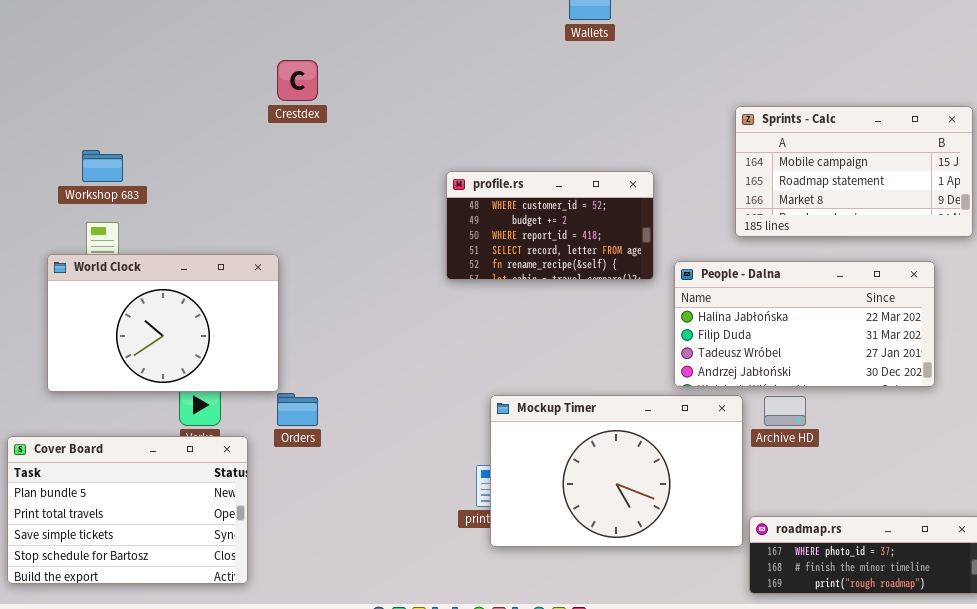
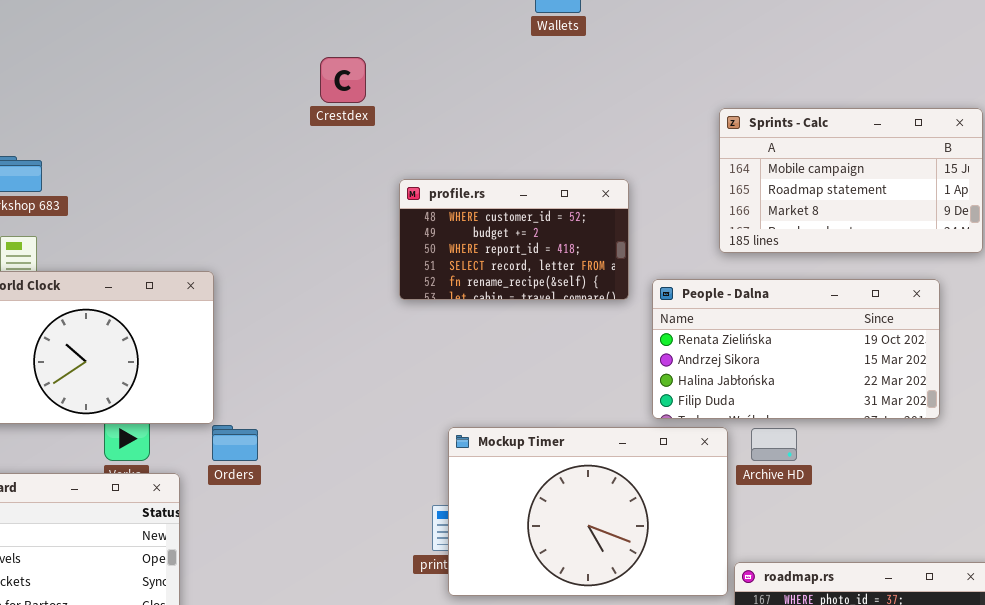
Crestdex: [277,60,318,101] -> [320,57,366,103], moved
People - Dalna: [674,261,935,387] -> [652,279,940,419], scrolled up 2 rows

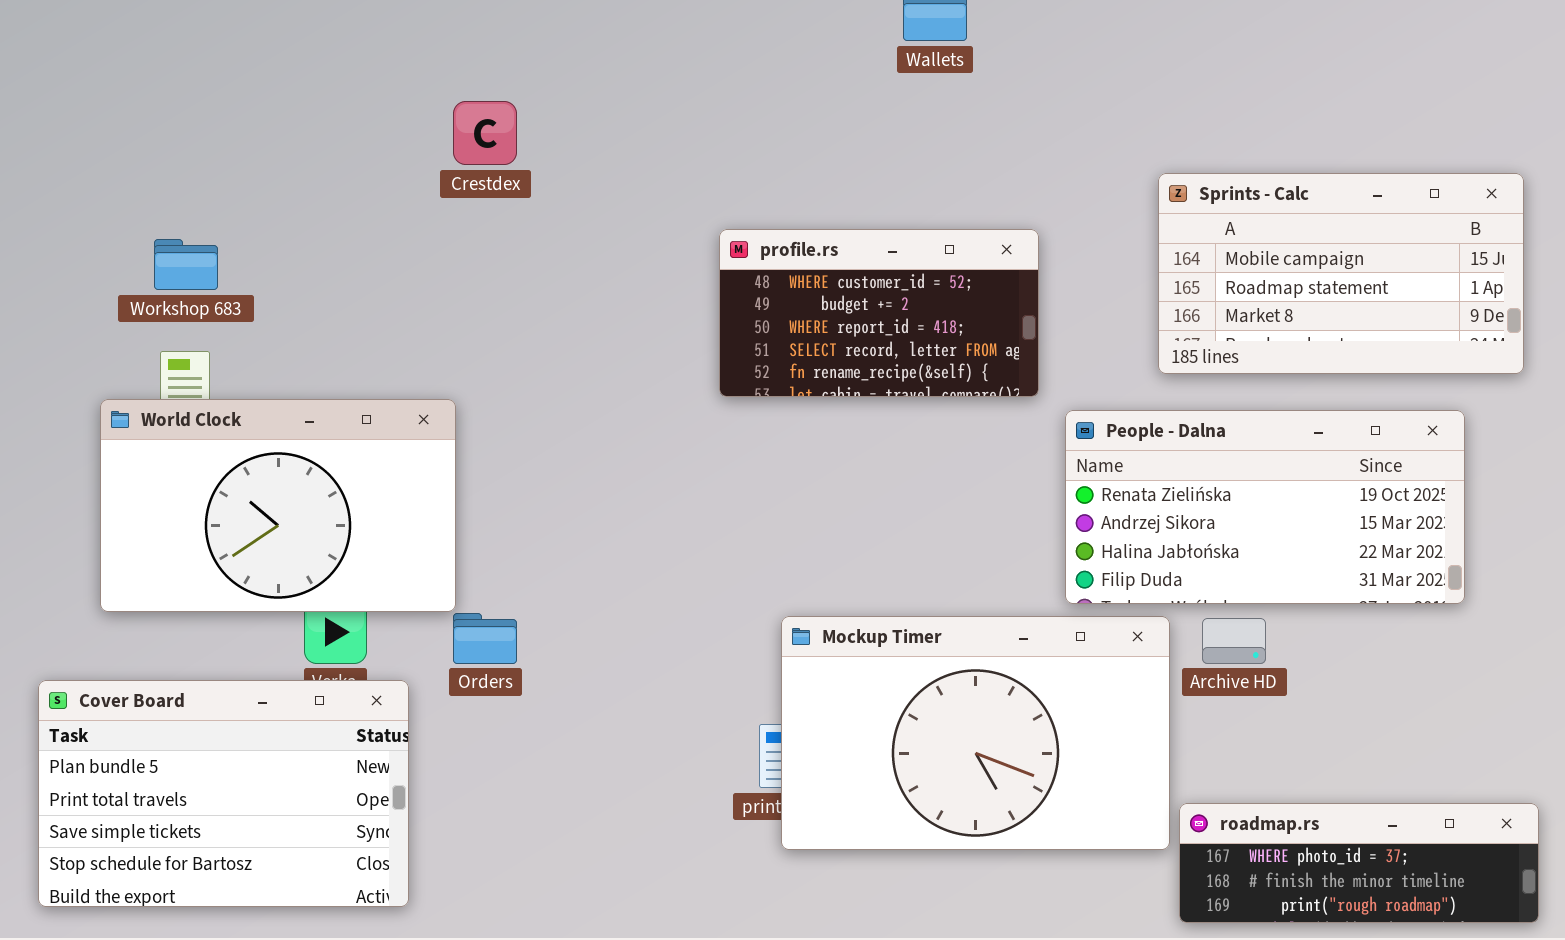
Crestdex: [320,57,366,103] -> [453,101,517,165], moved
profile.rs: [399,179,629,300] -> [719,229,1039,397], moved

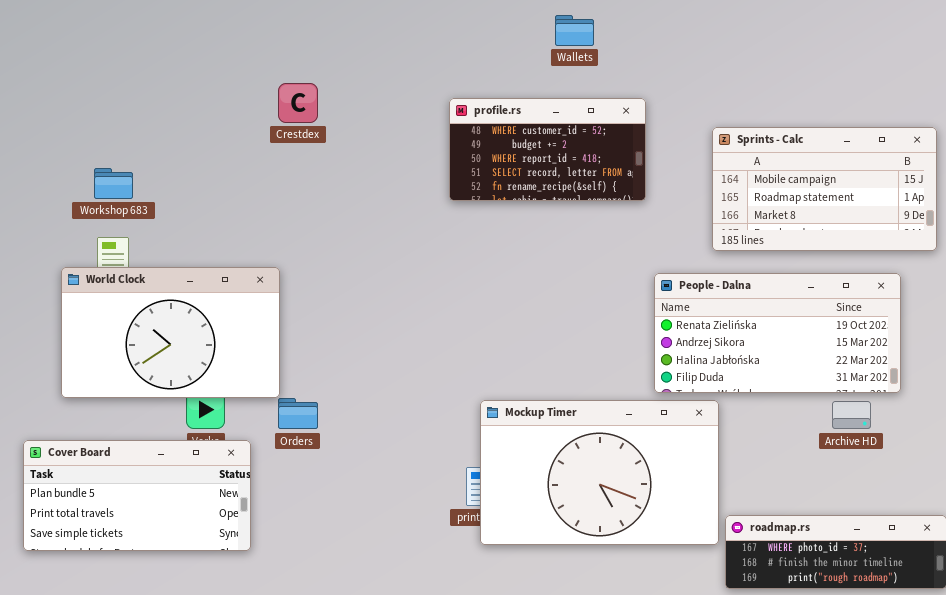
profile.rs: [719,229,1039,397] -> [449,98,646,201], moved
Archive HD: [1202,618,1266,664] -> [832,401,871,429], moved
Cover Board: [38,680,409,907] -> [23,440,251,551], resized

